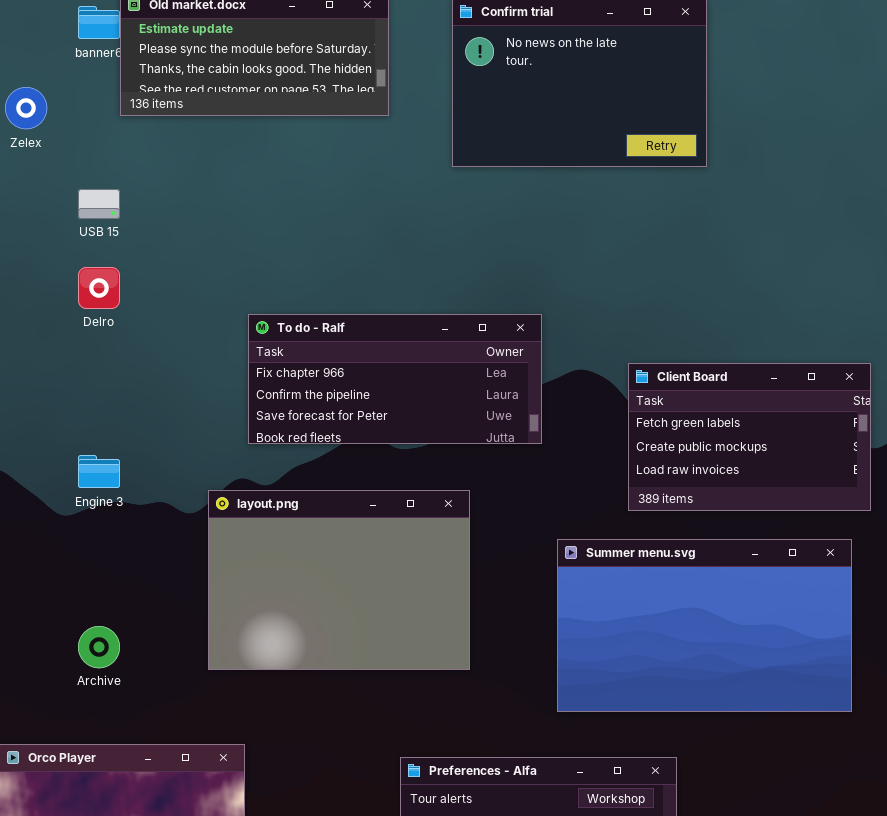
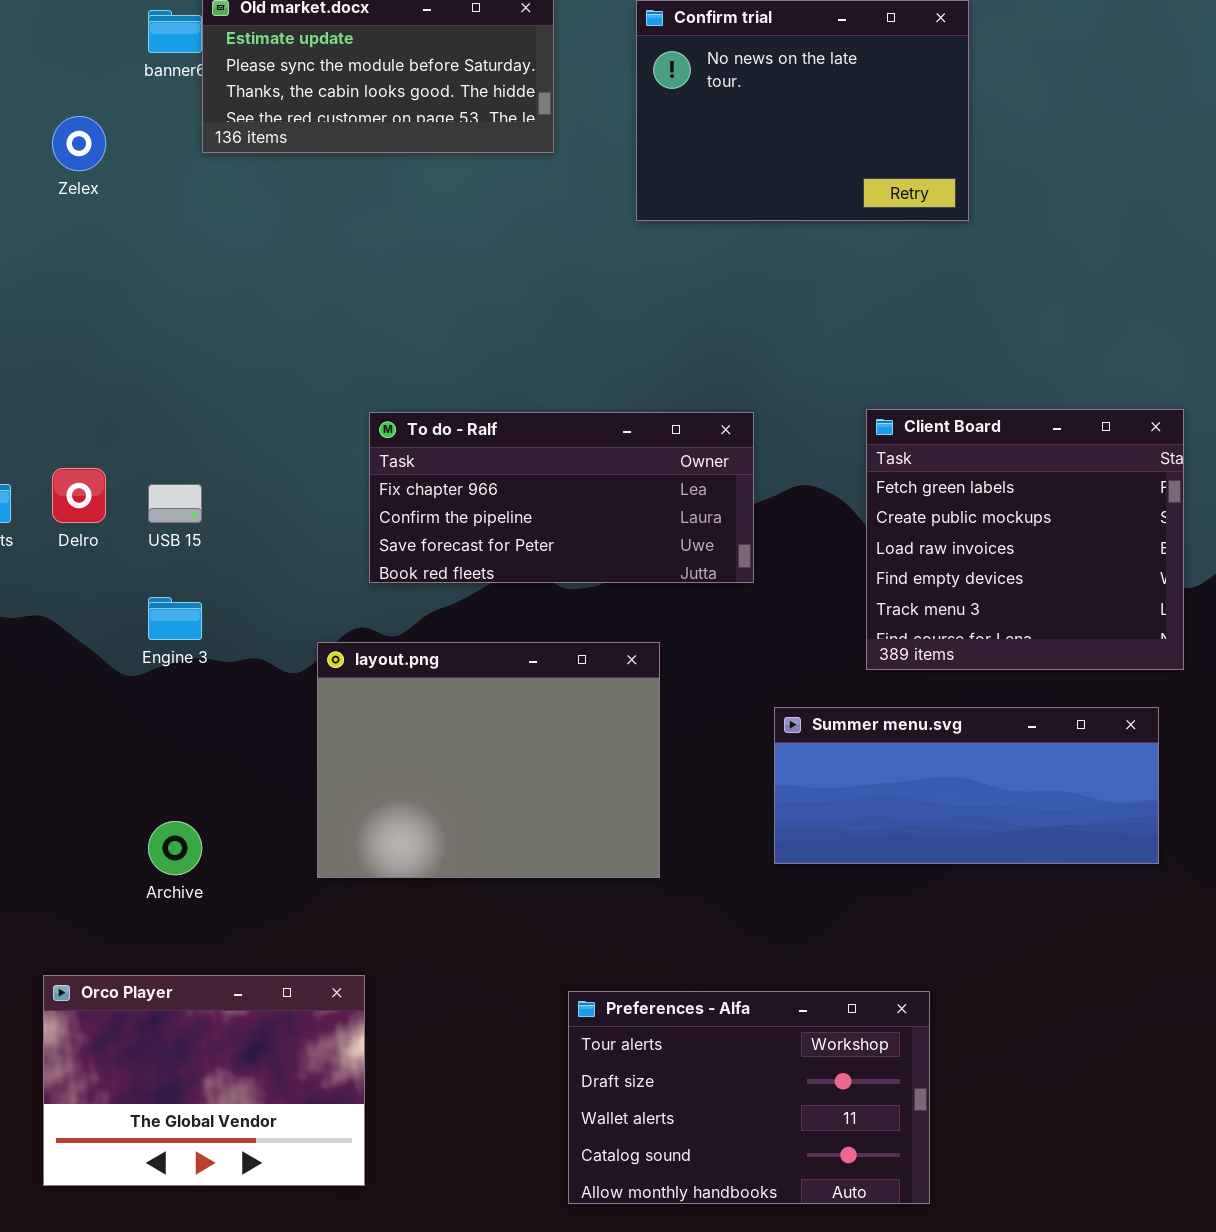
USB 15: [78,189,120,219] -> [148,484,202,523], moved
Delro: [78,267,120,309] -> [52,468,106,523], moved
Client Board: [628,363,871,511] -> [866,409,1184,670], resized
Summer menu.svg: [557,539,852,712] -> [774,707,1159,864], resized

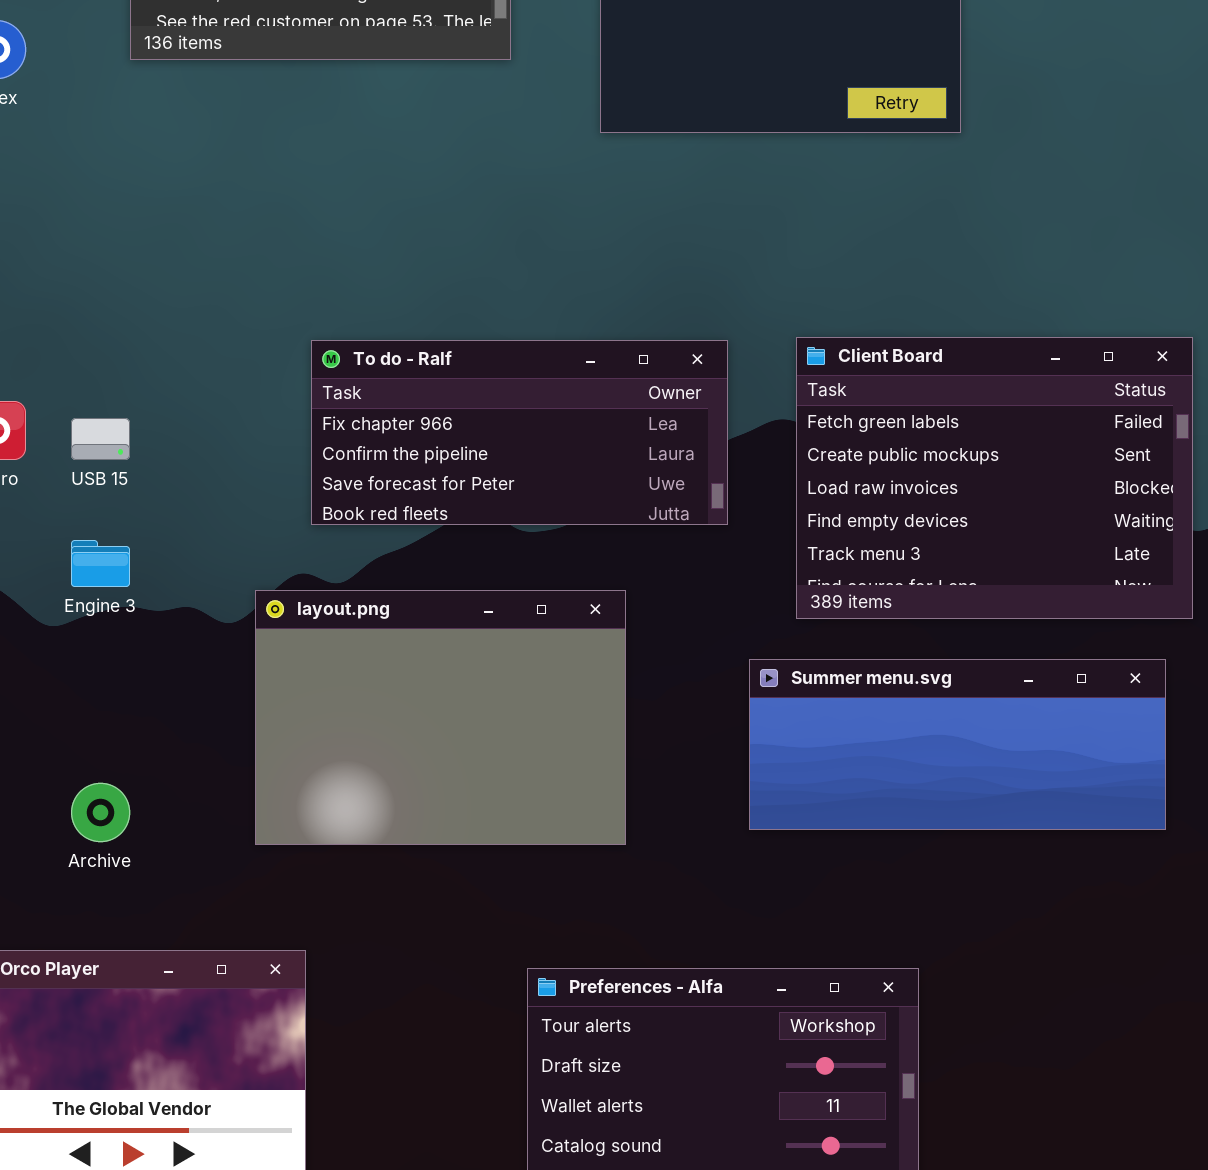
Client Board: [866,409,1184,670] -> [796,337,1193,619], resized

